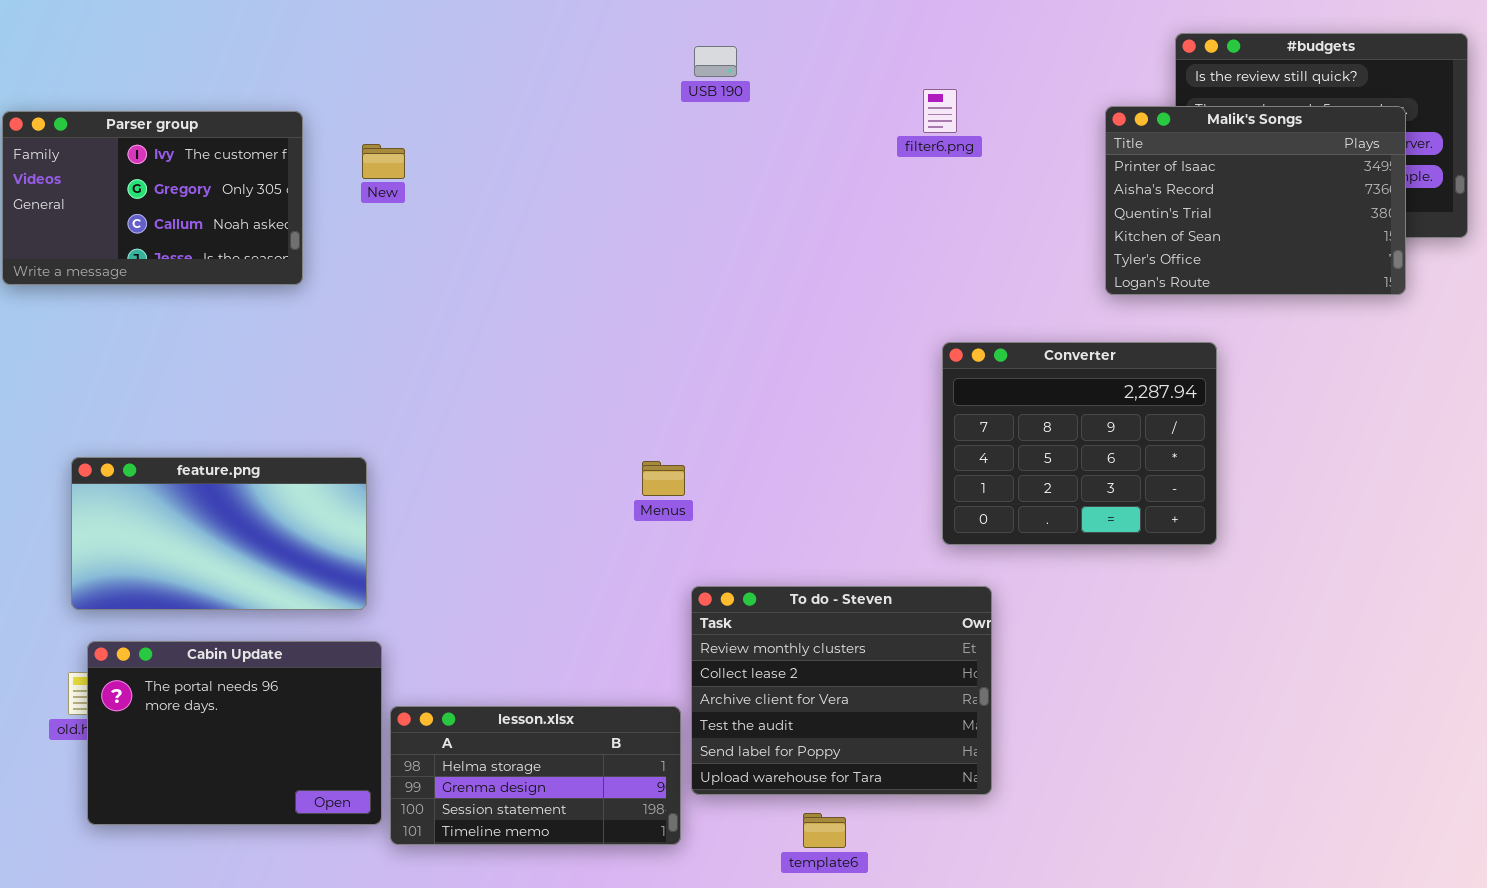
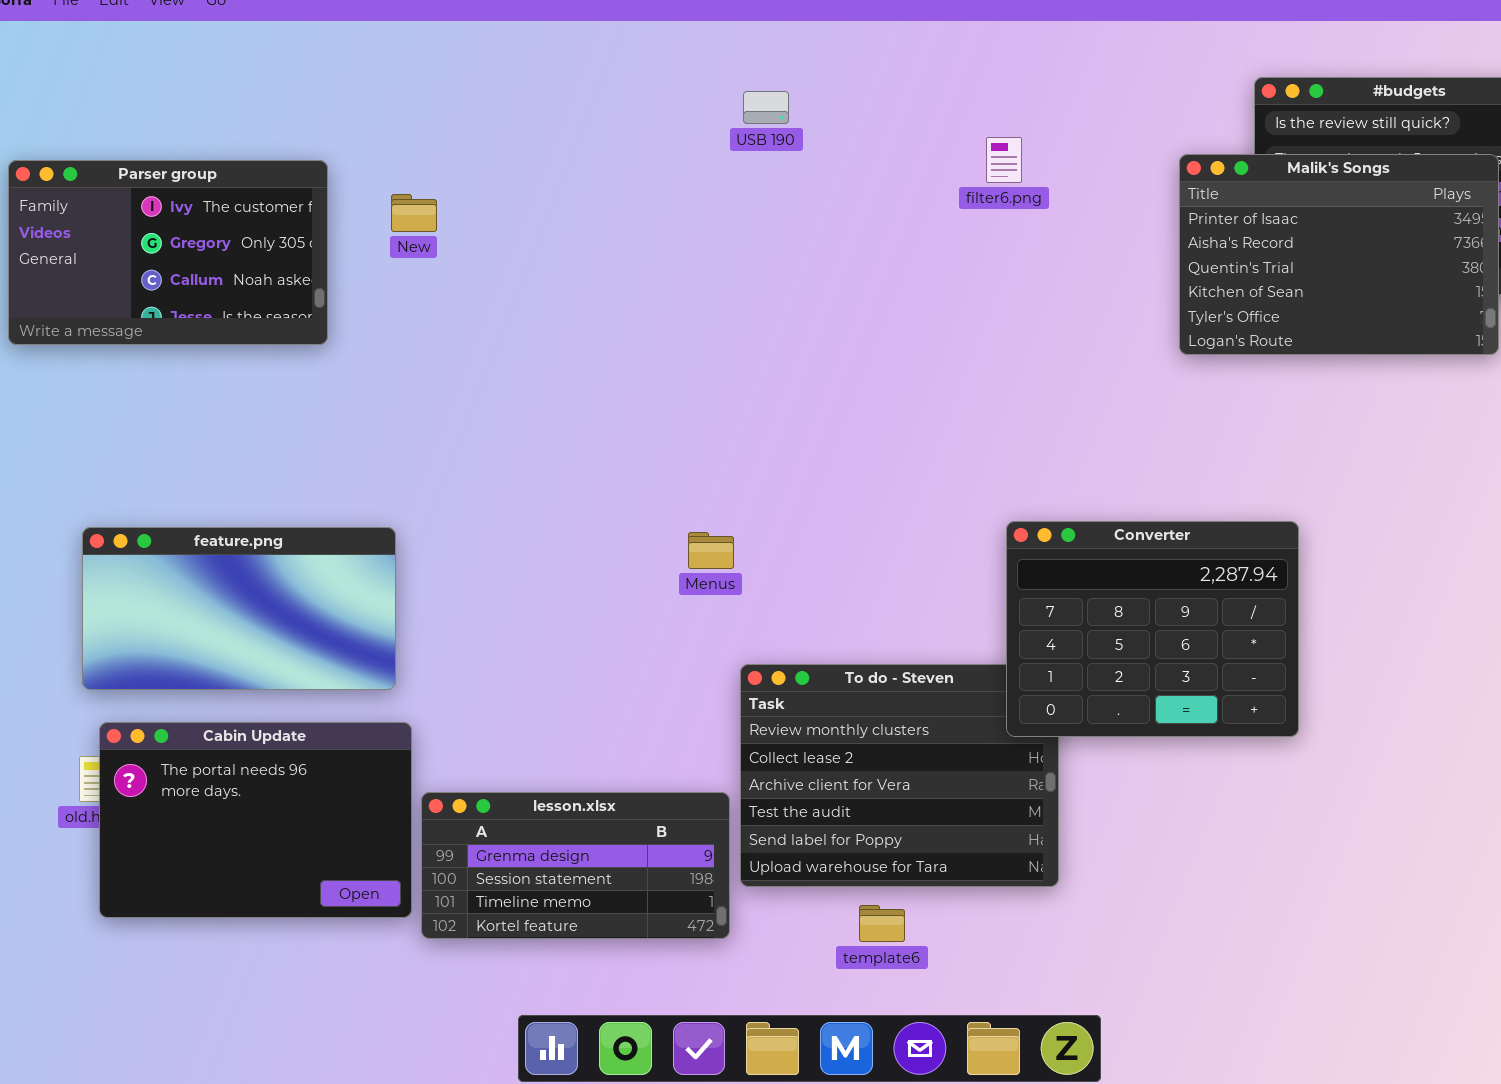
Converter: [942,342,1217,545] -> [1006,521,1299,737], moved
lesson.xlsx: [390,706,681,845] -> [421,792,730,939], scrolled down 1 row

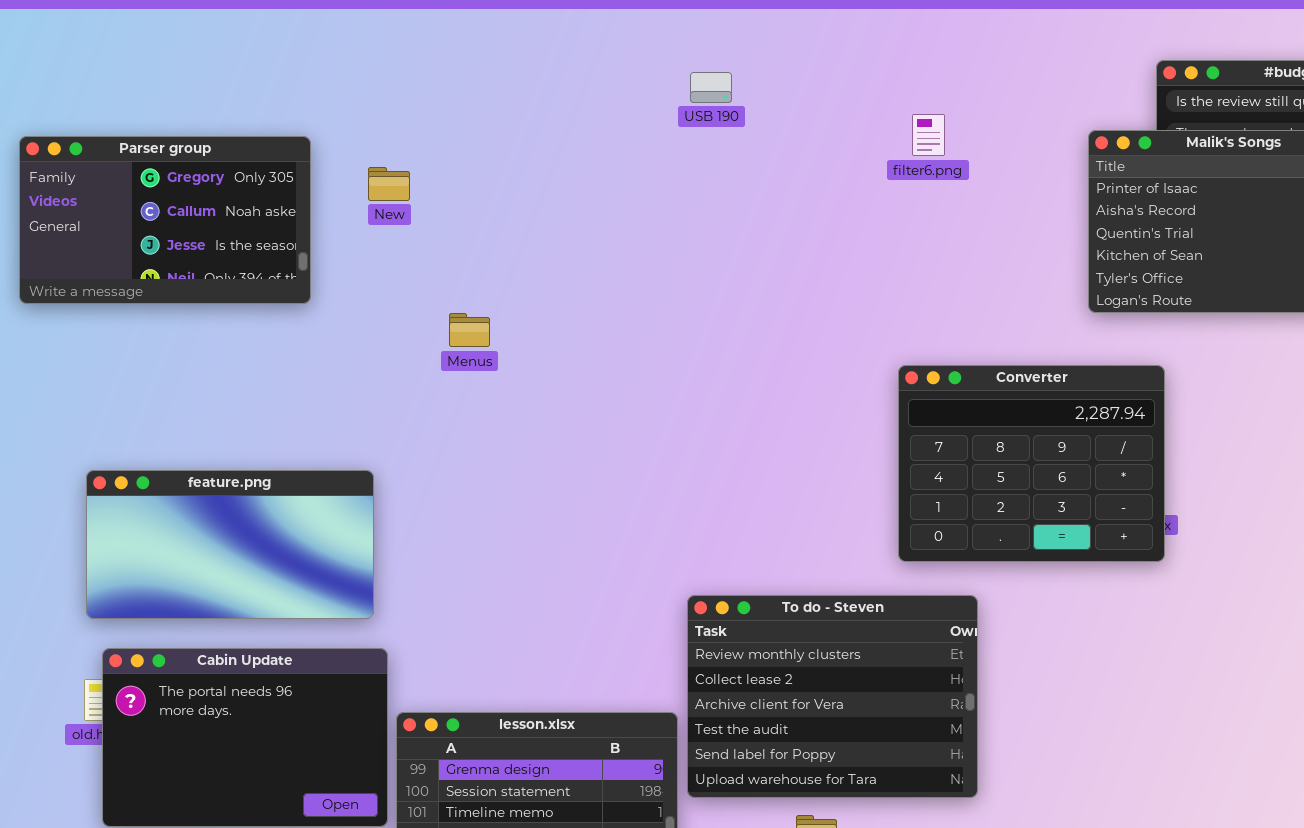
Parser group: [8,160,328,345] -> [19,136,311,304], scrolled down 1 row
Converter: [1006,521,1299,737] -> [898,365,1165,562], moved
Menus: [688,532,734,569] -> [449,313,490,347], moved

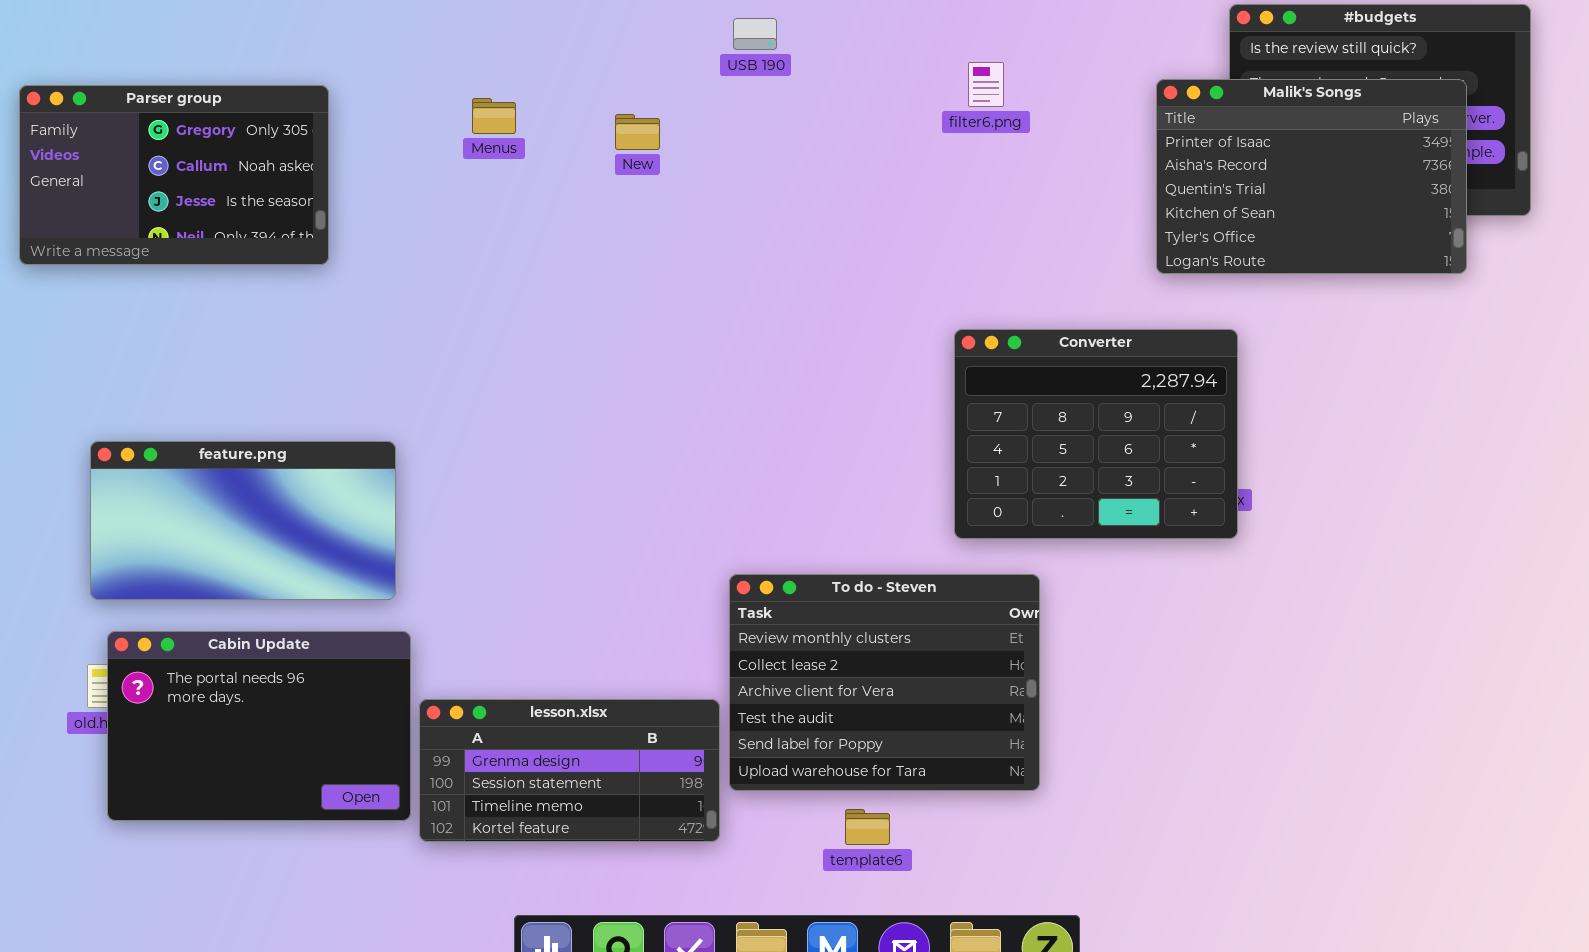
New: [368,167,410,201] -> [615,114,660,150], moved
Menus: [449,313,490,347] -> [472,98,516,134], moved

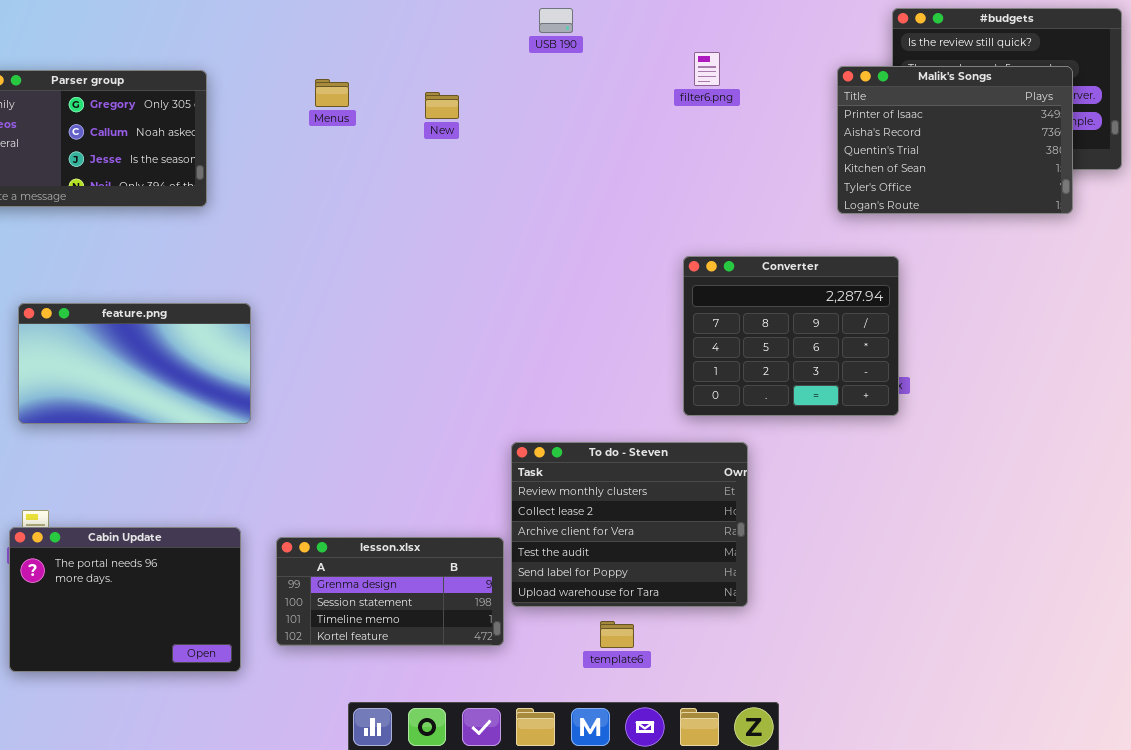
USB 190: [733,18,777,50] -> [539,8,573,33], moved
feature.png: [90,441,396,600] -> [18,303,251,424], moved
Cabin Update: [107,631,411,821] -> [9,527,241,672], moved

